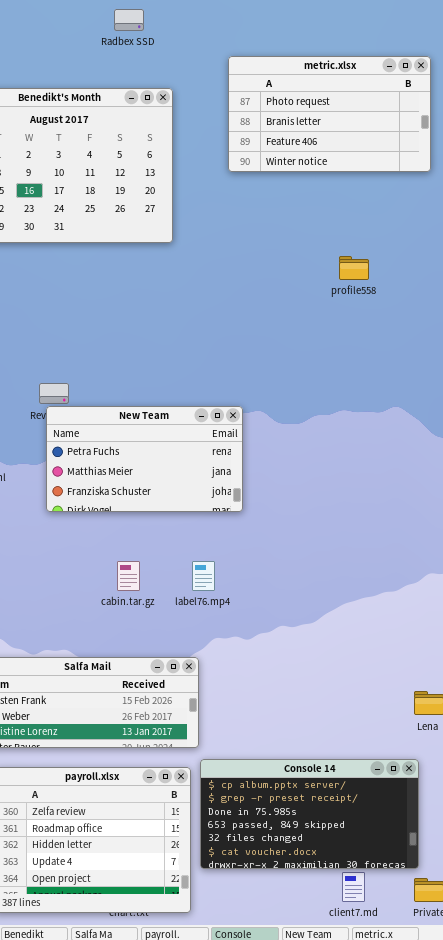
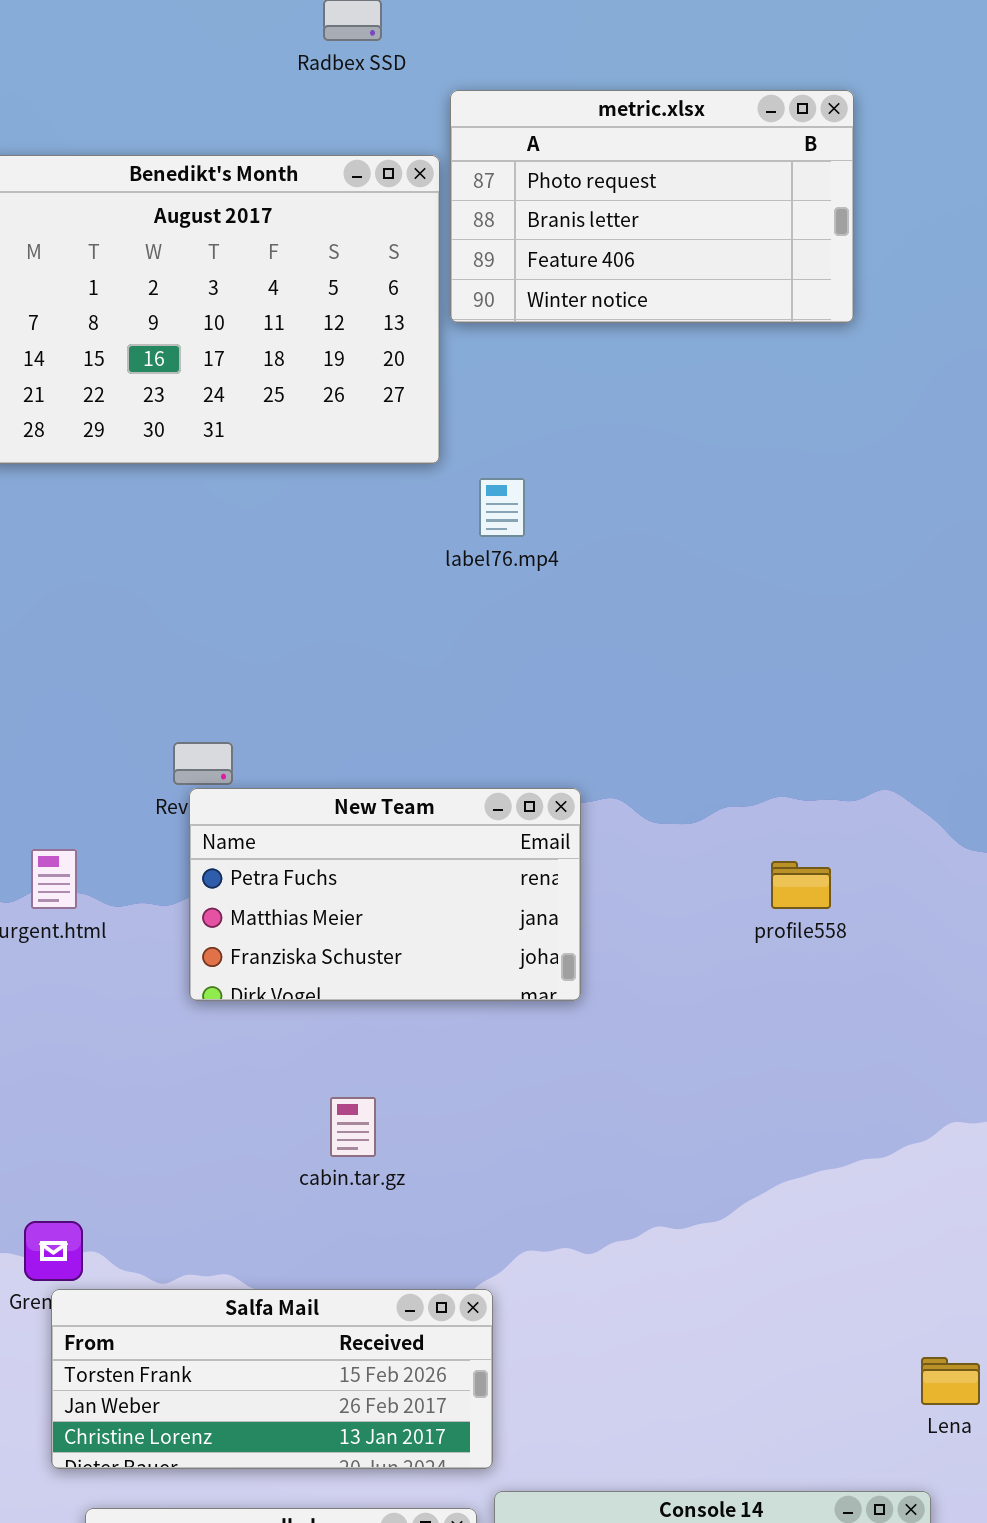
metric.xlsx: [228,56,431,172] -> [450,90,854,323], moved
profile558: [339,256,369,280] -> [771,861,831,909], moved
label76.mp4: [192,561,215,591] -> [479,478,525,537], moved

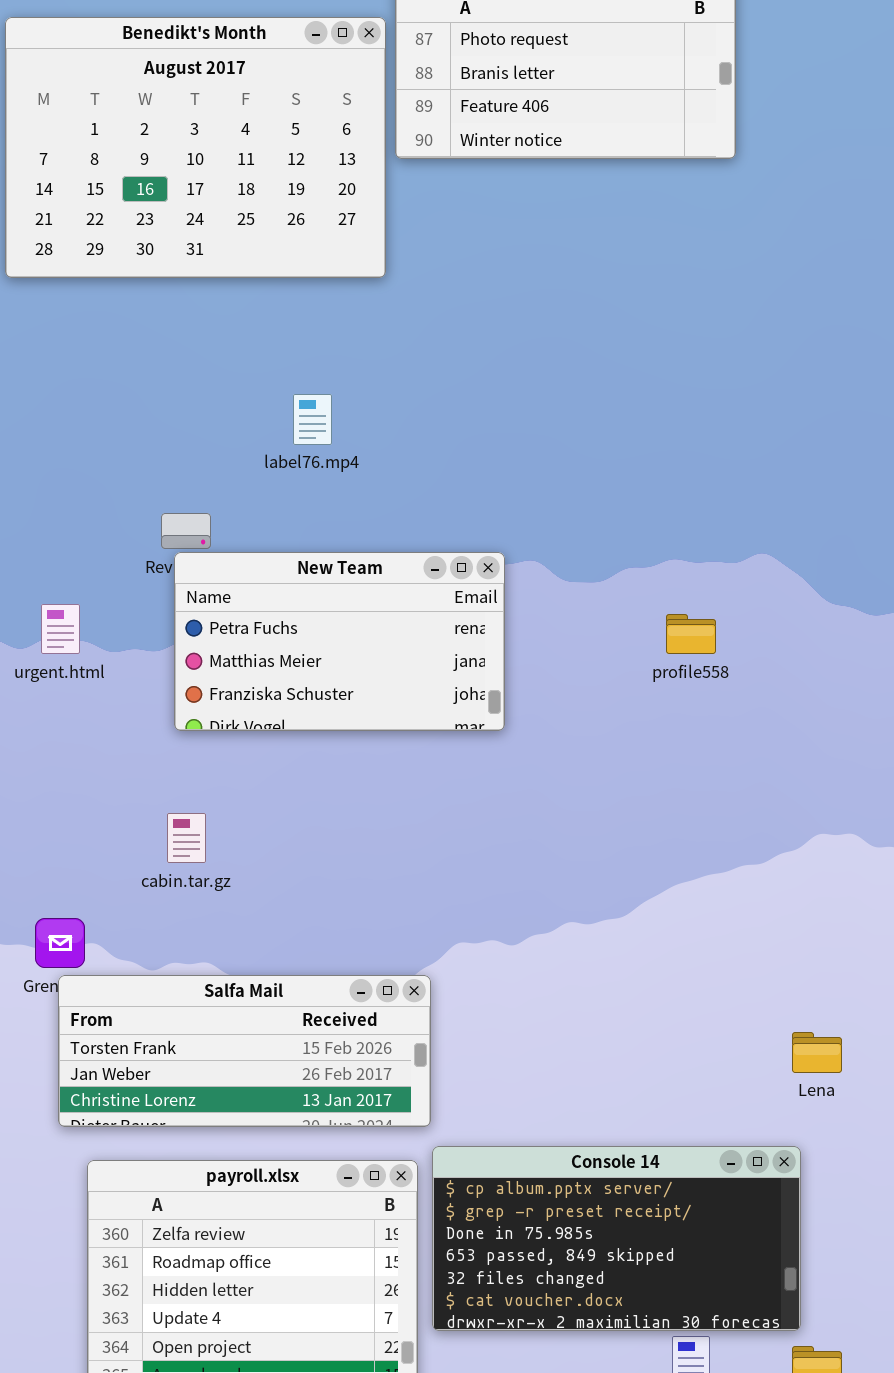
label76.mp4: [479,478,525,537] -> [293,394,332,445], moved
cabin.tar.gz: [330,1097,376,1157] -> [167,813,206,863], moved

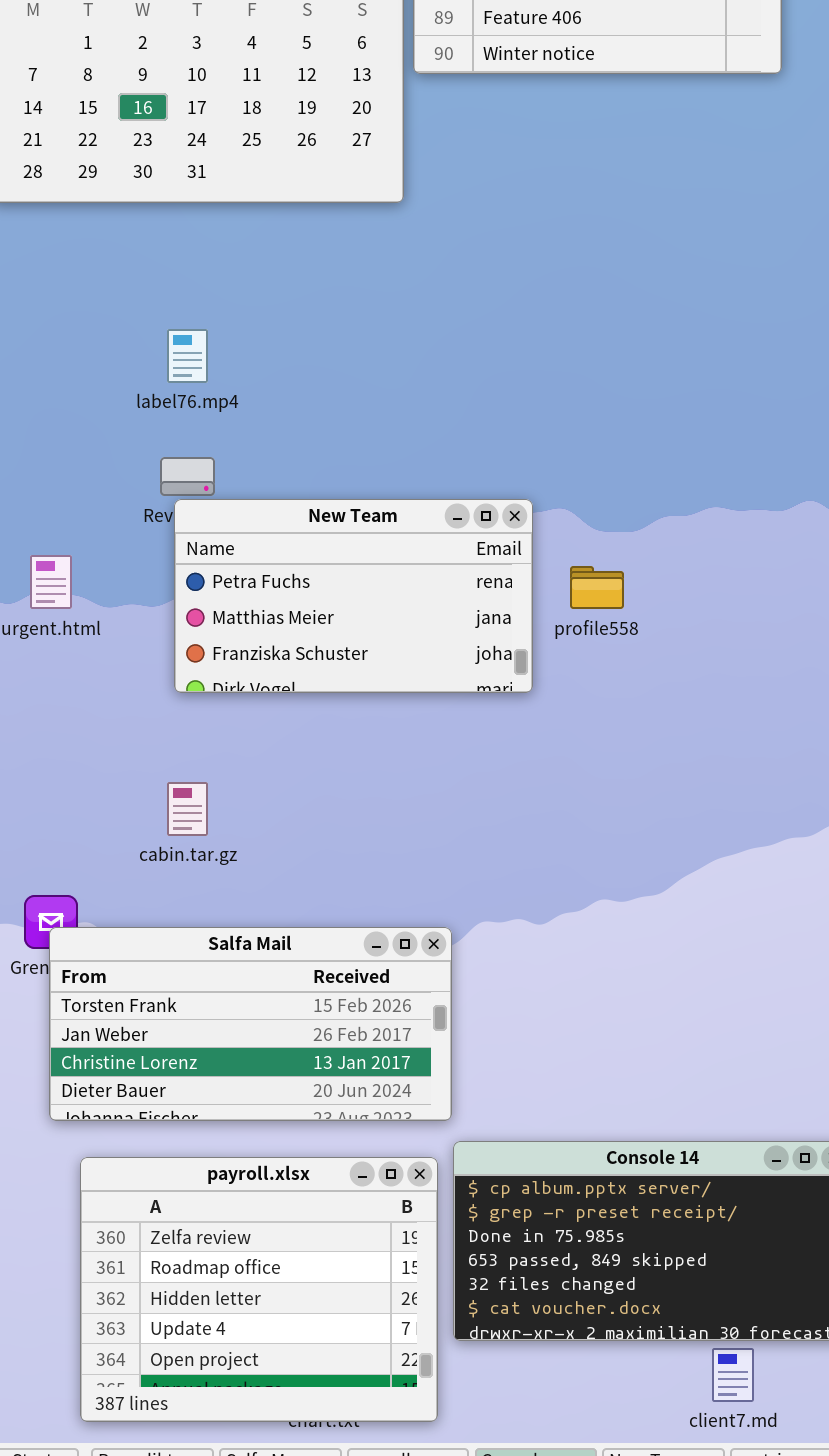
label76.mp4: [293,394,332,445] -> [167,329,208,383], moved
profile558: [666,614,716,654] -> [570,566,624,609], moved
Salfa Mail: [58,975,431,1127] -> [49,927,452,1121], resized

